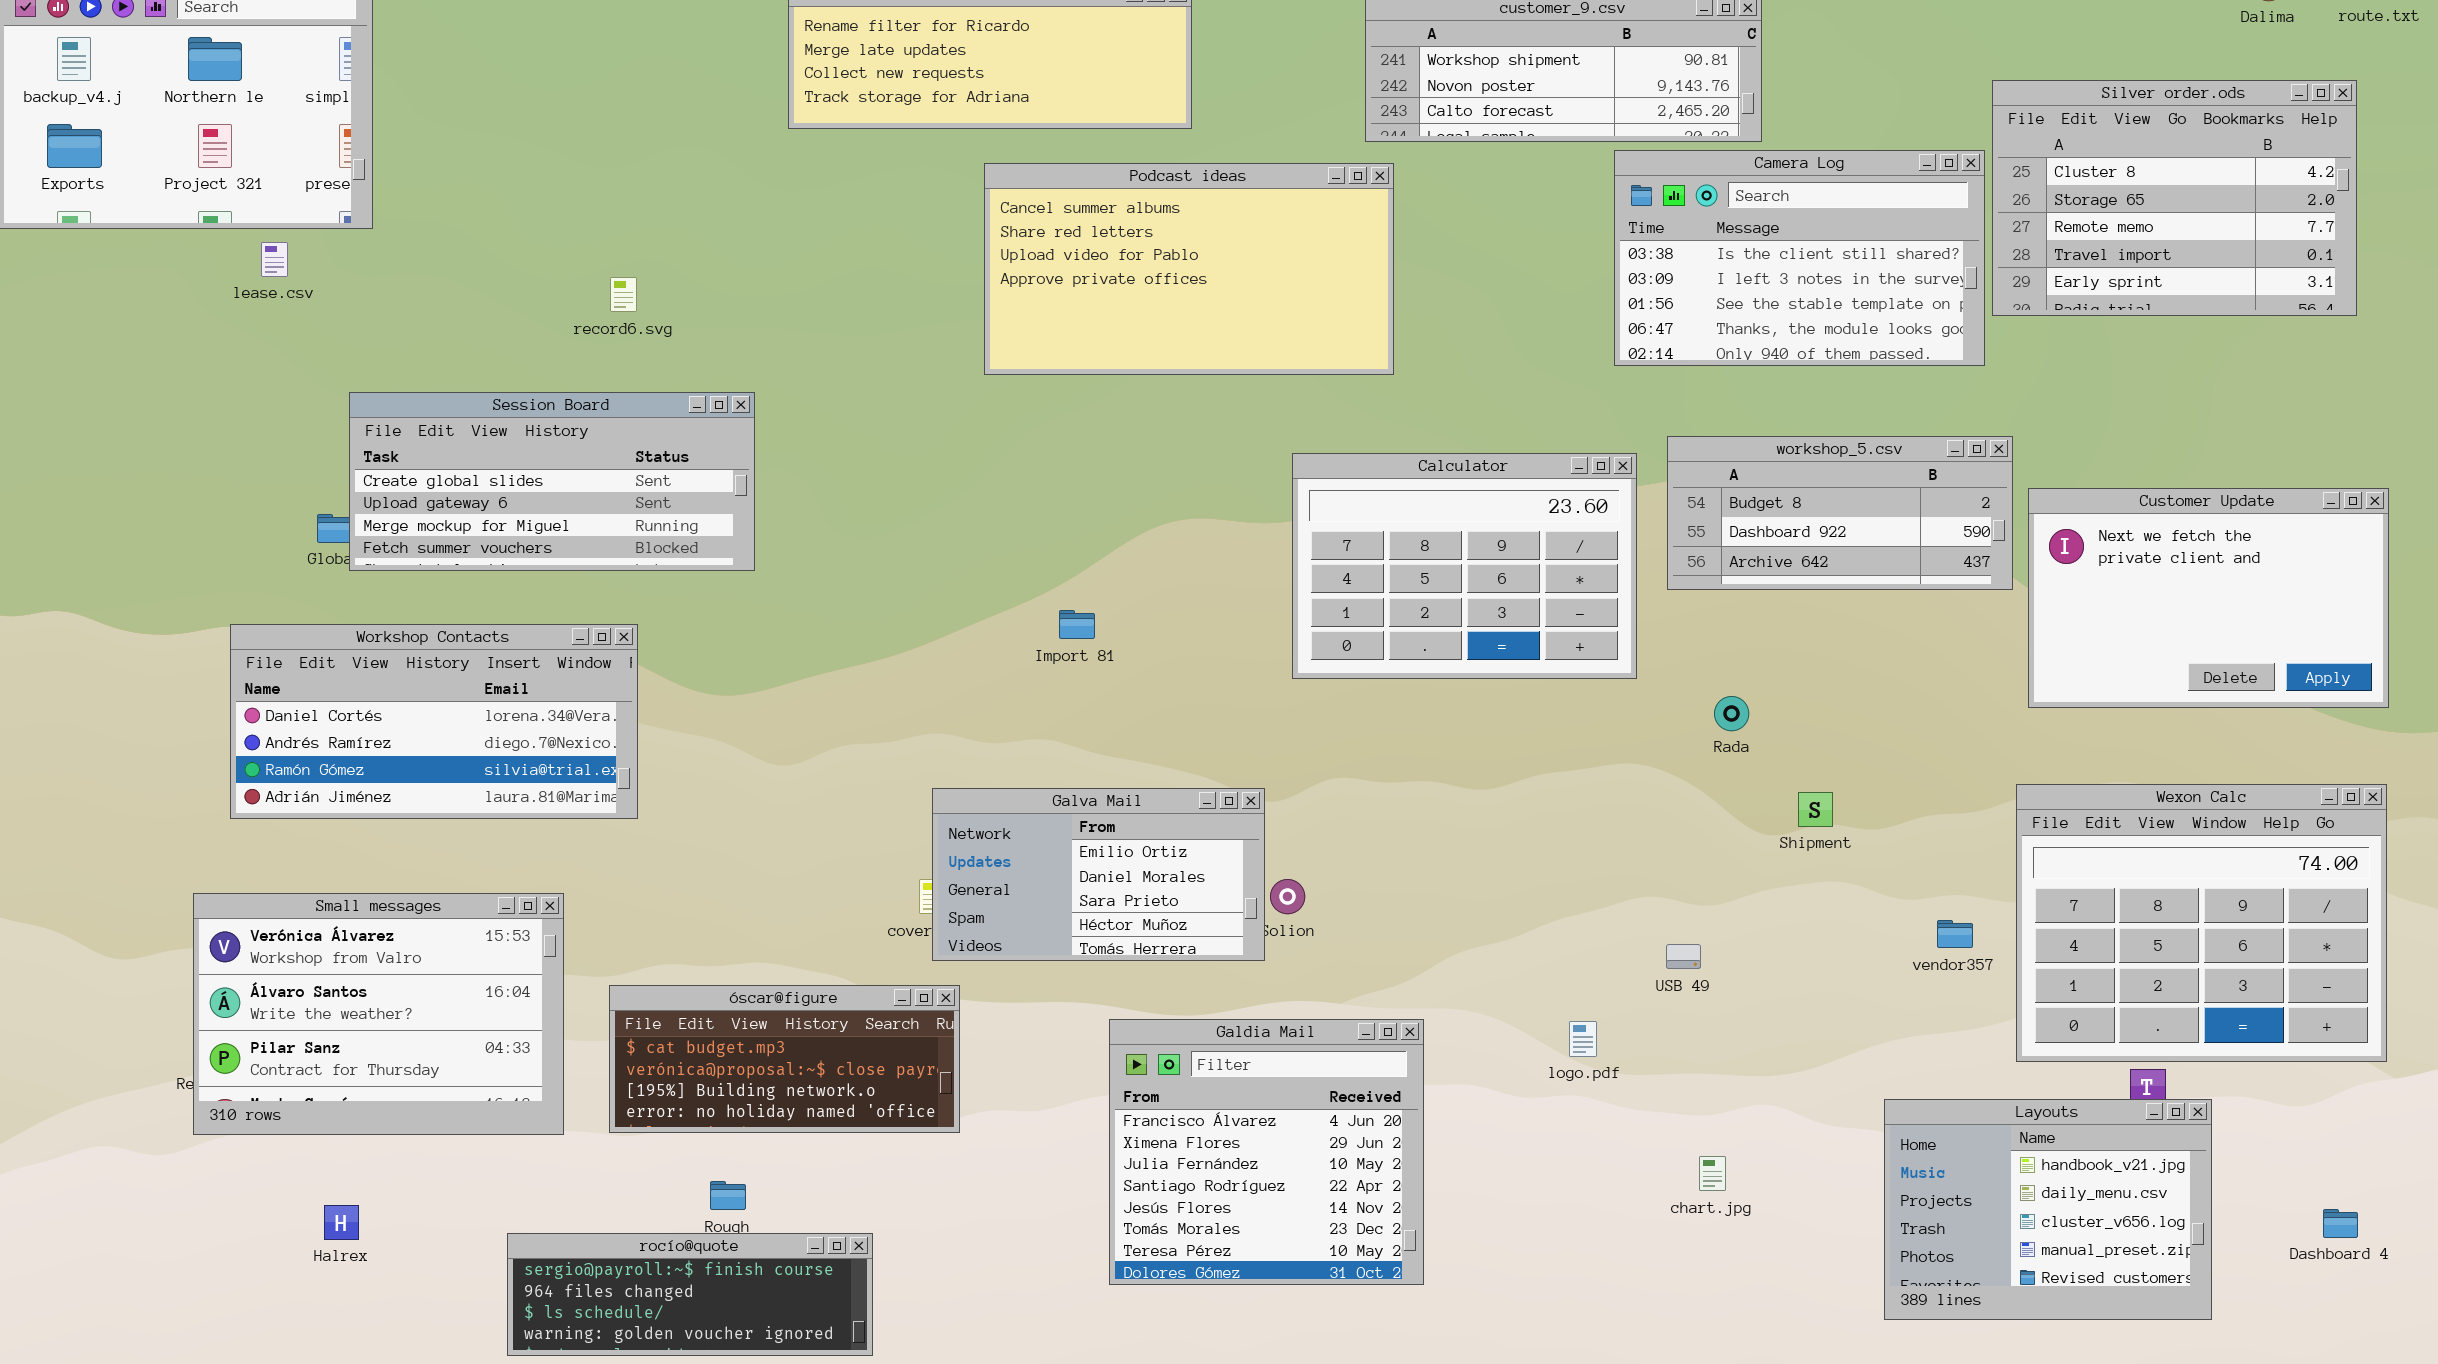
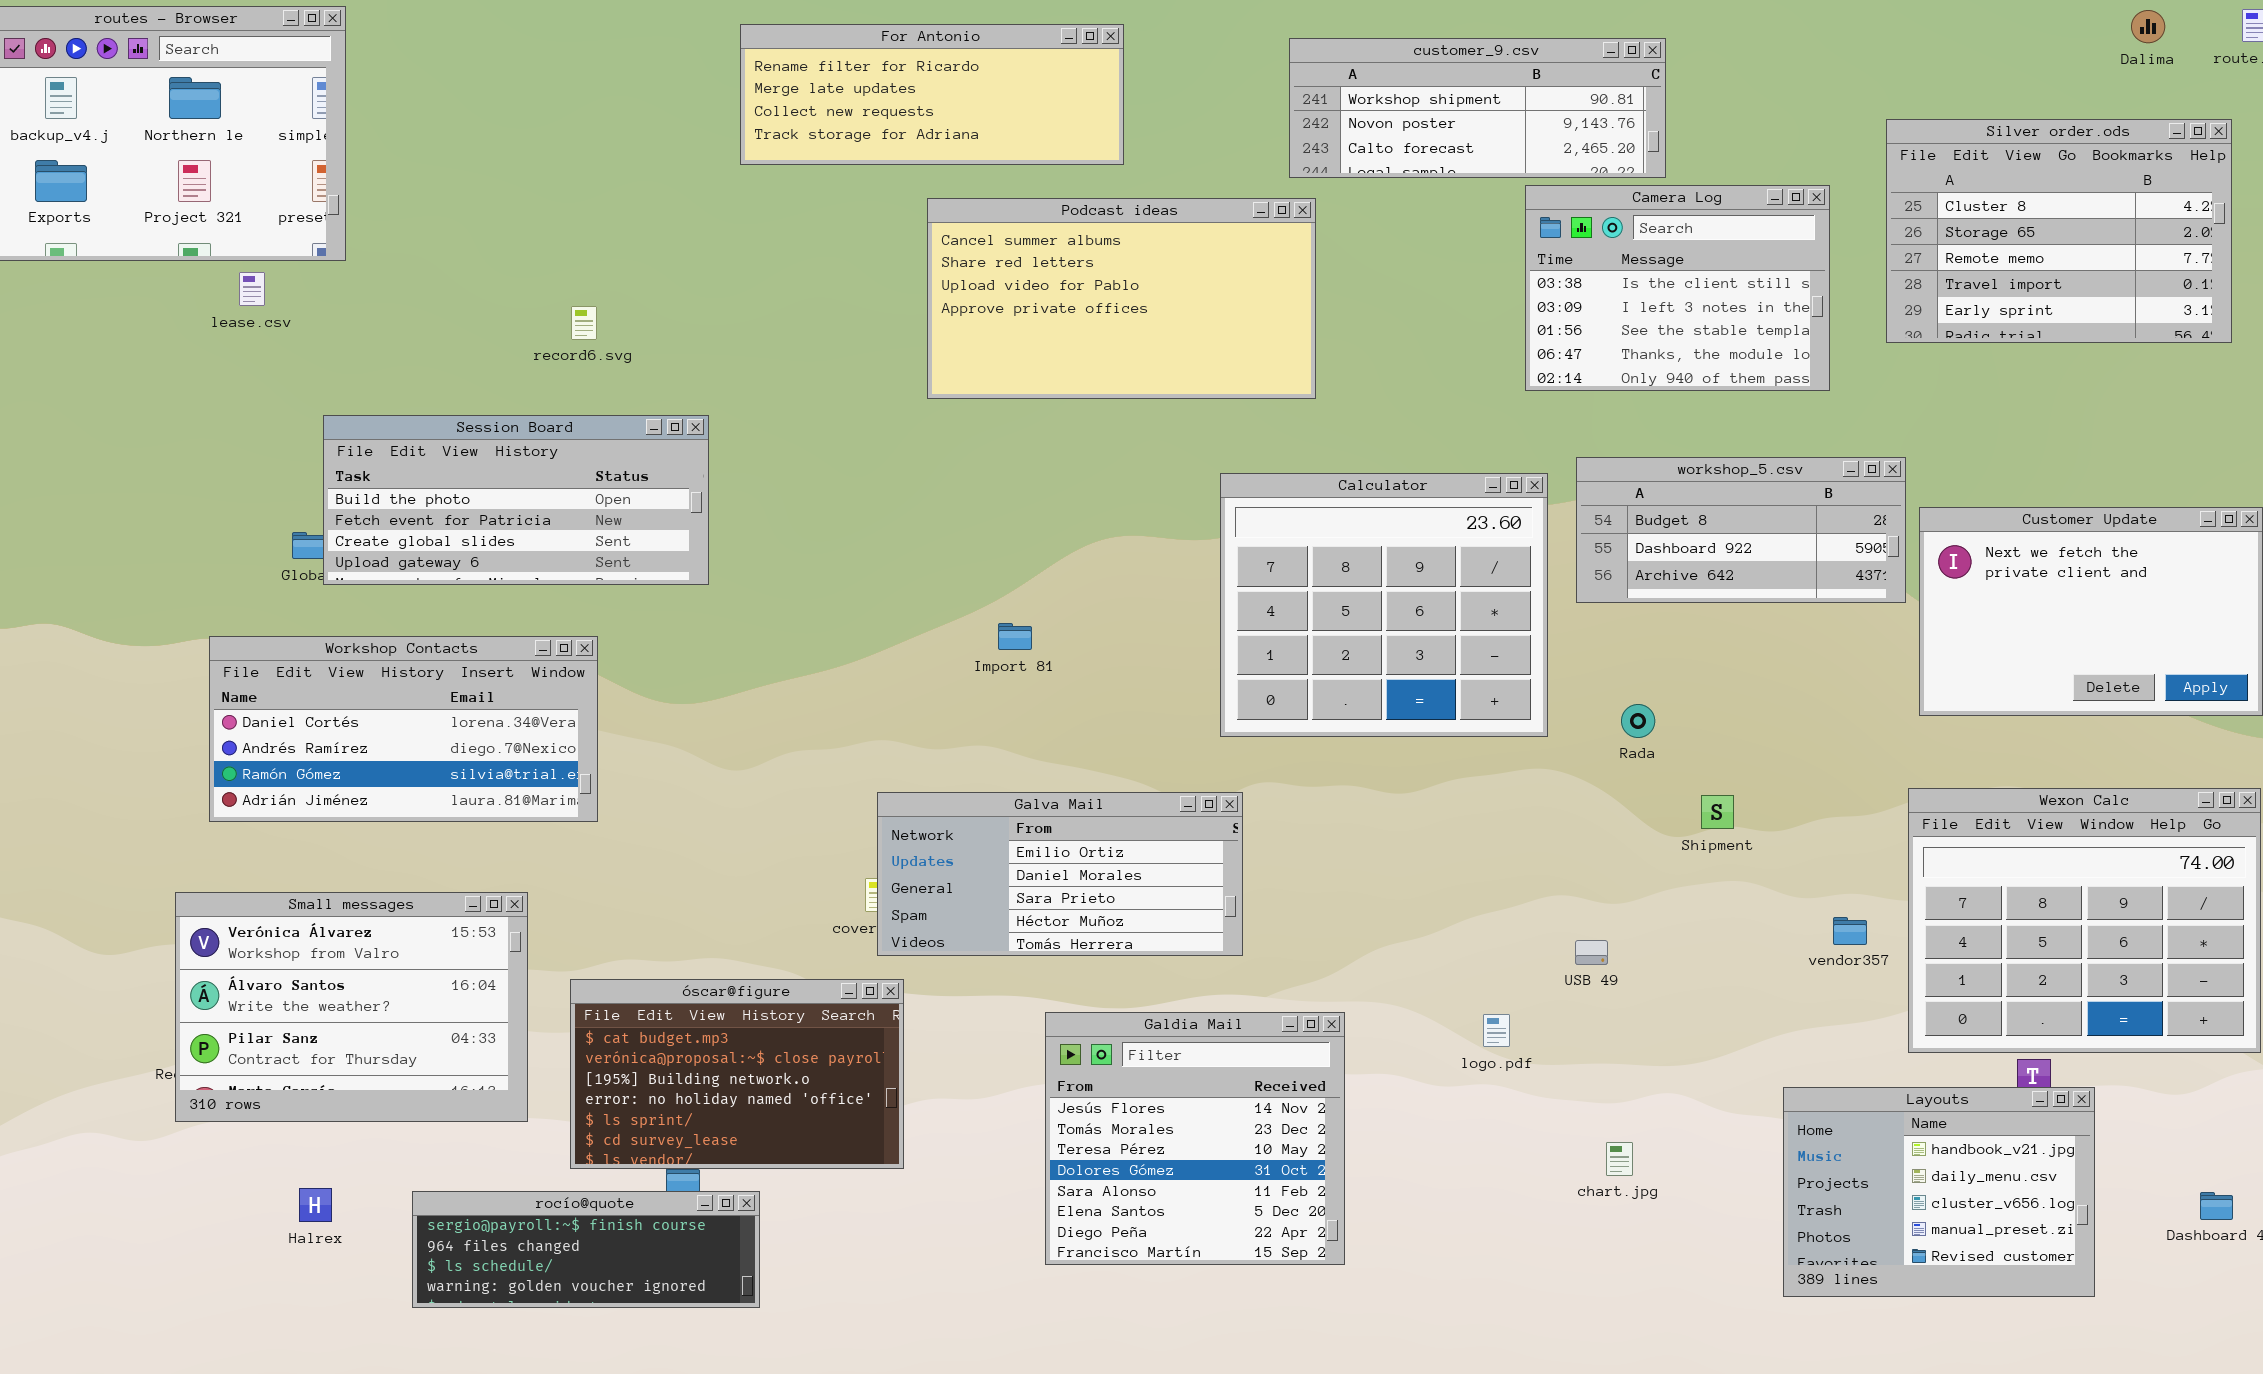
Camera Log: [1614,150,1985,366] -> [1525,185,1830,391], resized
Session Board: [349,392,755,571] -> [323,415,709,585], scrolled up 2 rows
Calculator: [1292,453,1637,679] -> [1220,473,1548,737], resized
Galva Mail: [932,788,1265,961] -> [877,792,1243,956], resized
óscar@figure: [609,985,960,1133] -> [570,979,904,1169], resized
Galdia Mail: [1109,1019,1424,1285] -> [1045,1012,1345,1265], scrolled down 4 rows
rocío@quote: [507,1233,873,1356] -> [412,1191,760,1308], moved

